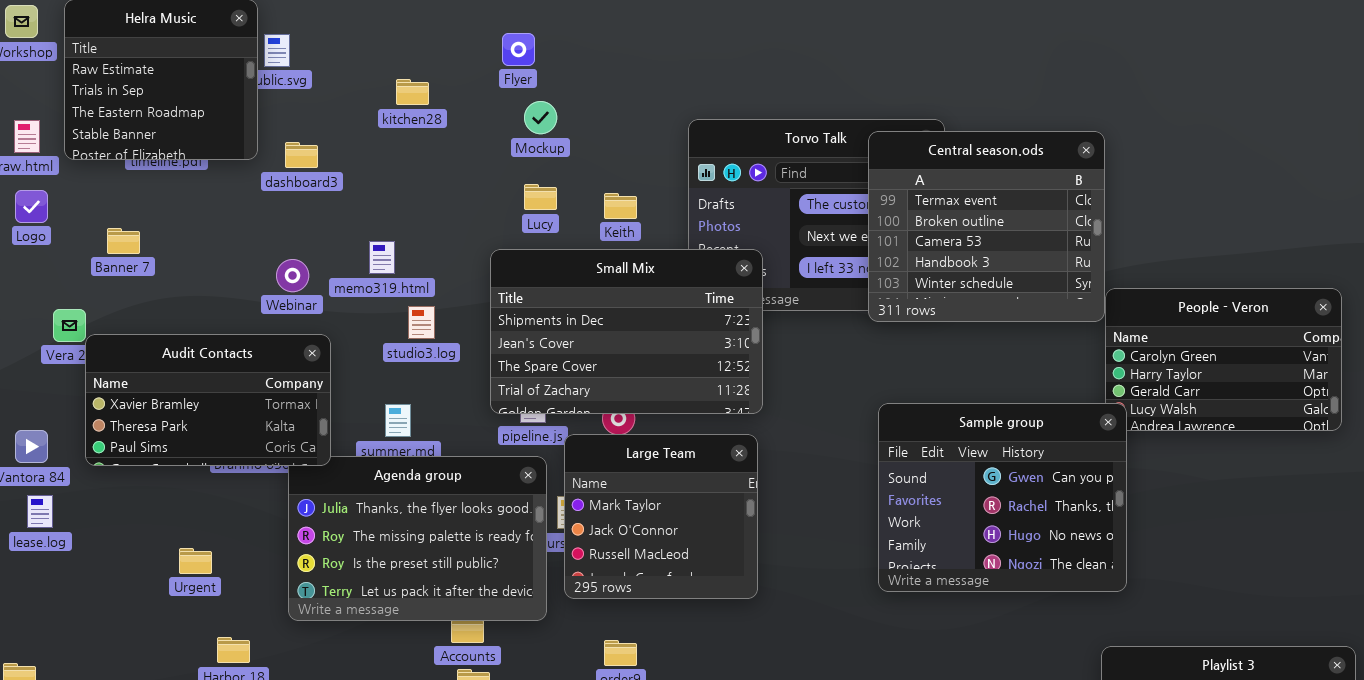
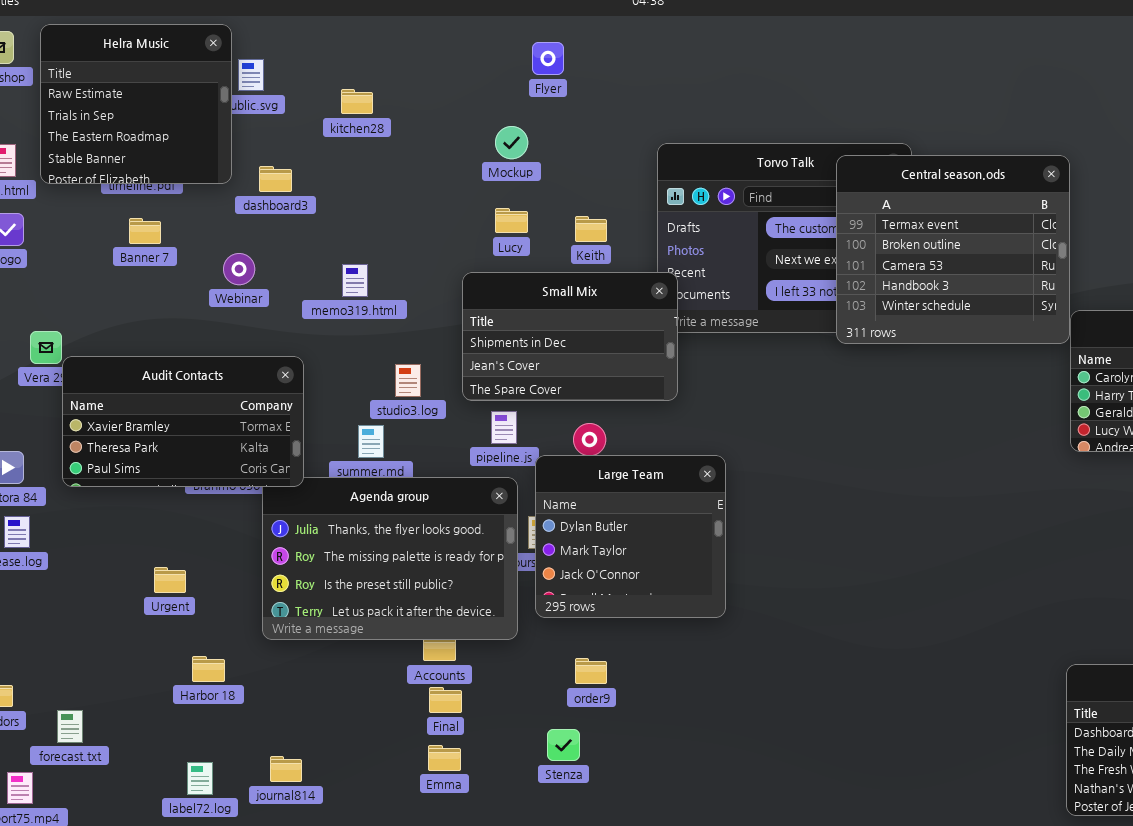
Flyer: [502,33,535,66] -> [532,42,564,75], moved
kitchen28: [396,79,429,105] -> [341,89,373,114], moved
Banner 7: [107,228,140,254] -> [129,218,161,244], moved
Small Mix: [490,249,763,414] -> [462,272,678,401], resized
Webinar: [276,259,309,292] -> [223,253,255,285], moved
studio3.log: [408,306,435,339] -> [395,364,421,397], moved
Sample group: [878,403,1127,592] -> none, closed
Large Team: [564,434,758,599] -> [535,455,726,618], scrolled up 1 row

